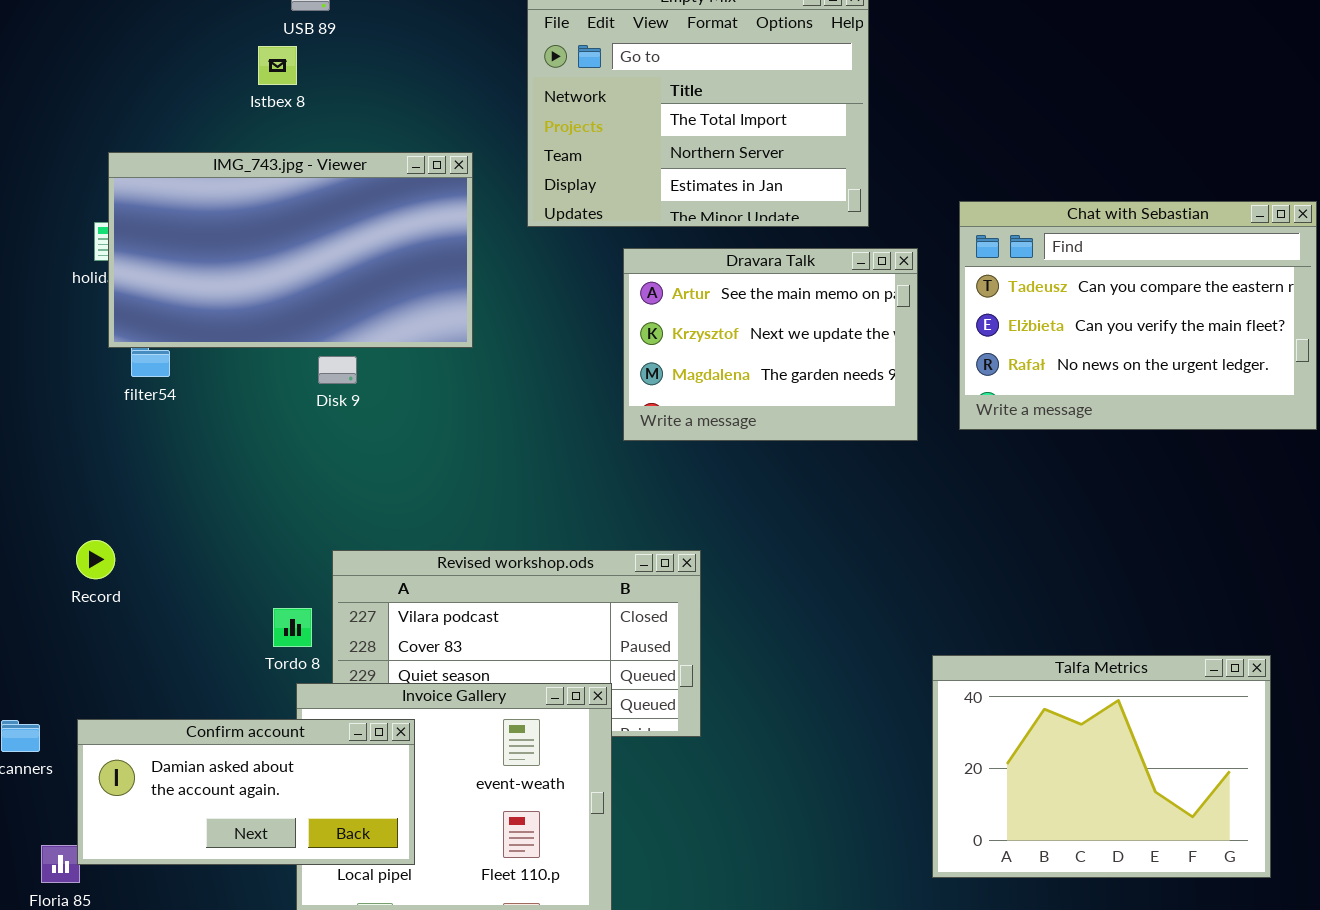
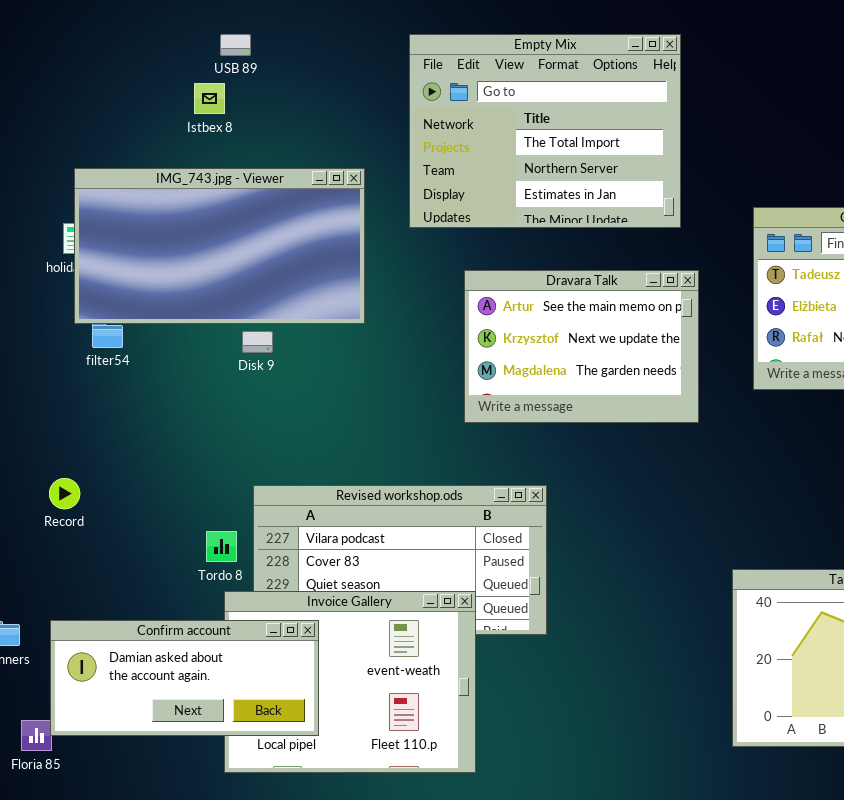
Dravara Talk: [623,248,918,441] -> [464,270,699,423], moved

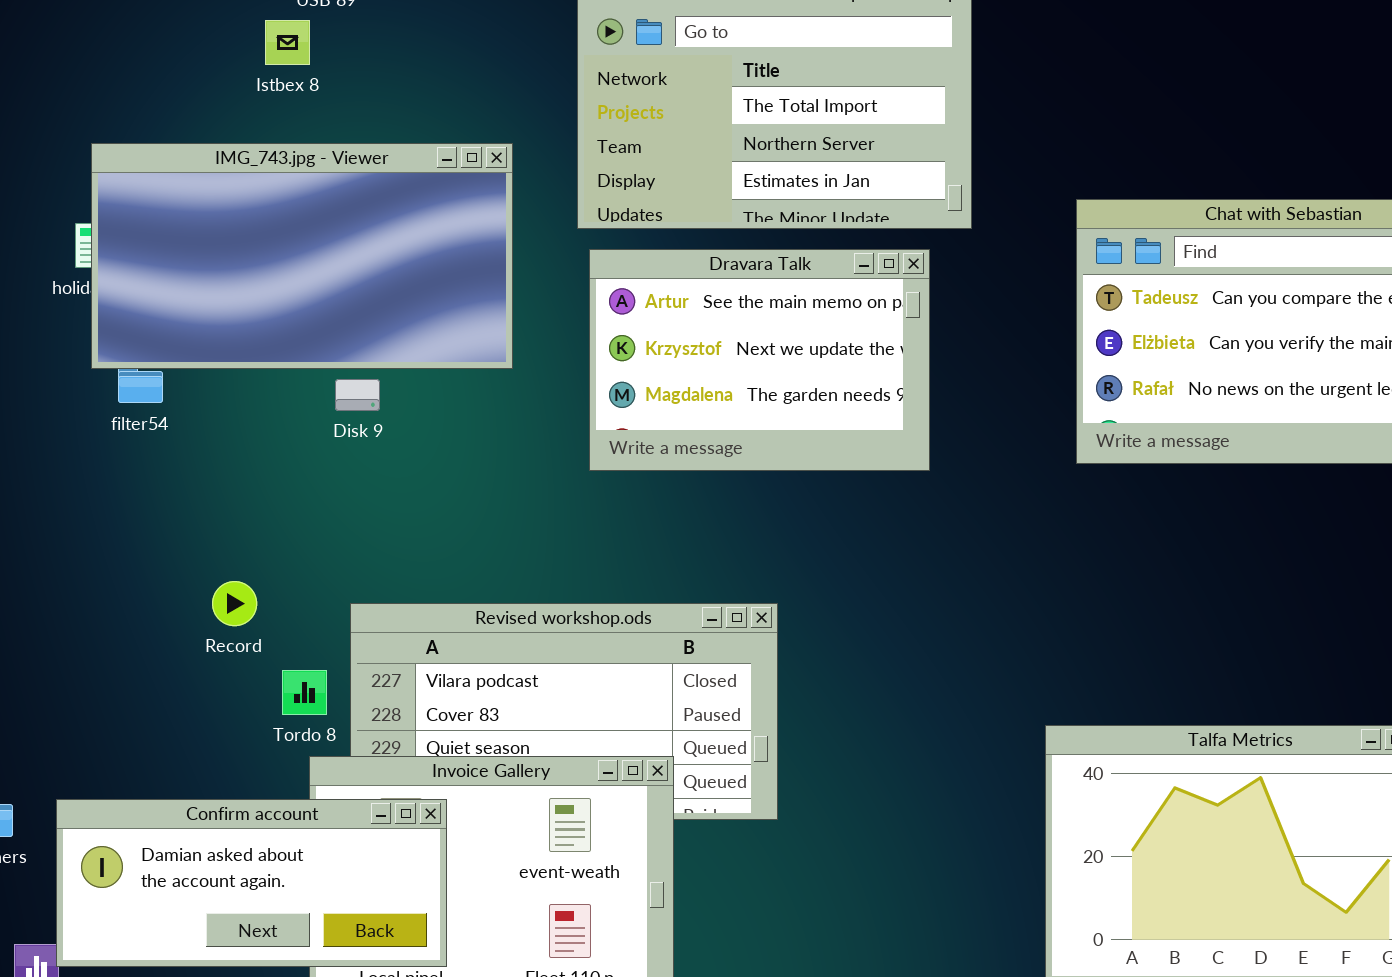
Dravara Talk: [464,270,699,423] -> [589,249,930,471], moved
Record: [49,478,80,509] -> [212,581,257,626], moved

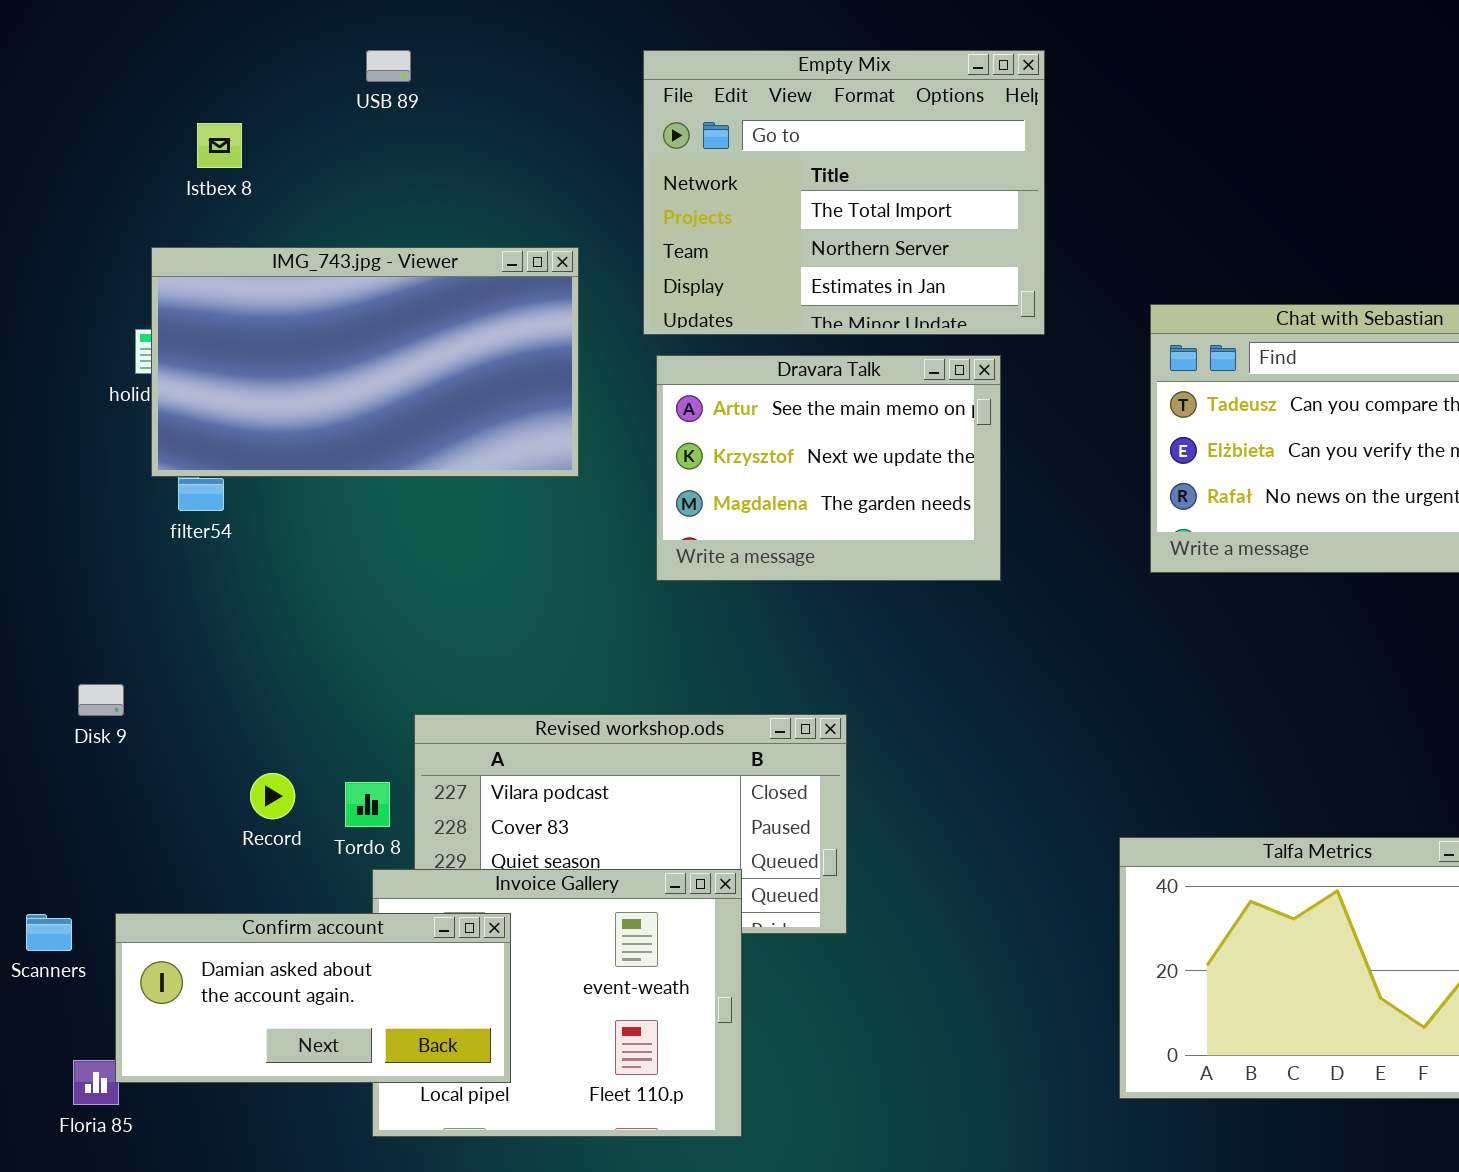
Istbex 8: [265,20,310,65] -> [197,123,242,168], moved
Disk 9: [335,379,380,411] -> [78,684,124,716], moved
Record: [212,581,257,626] -> [250,773,295,819], moved

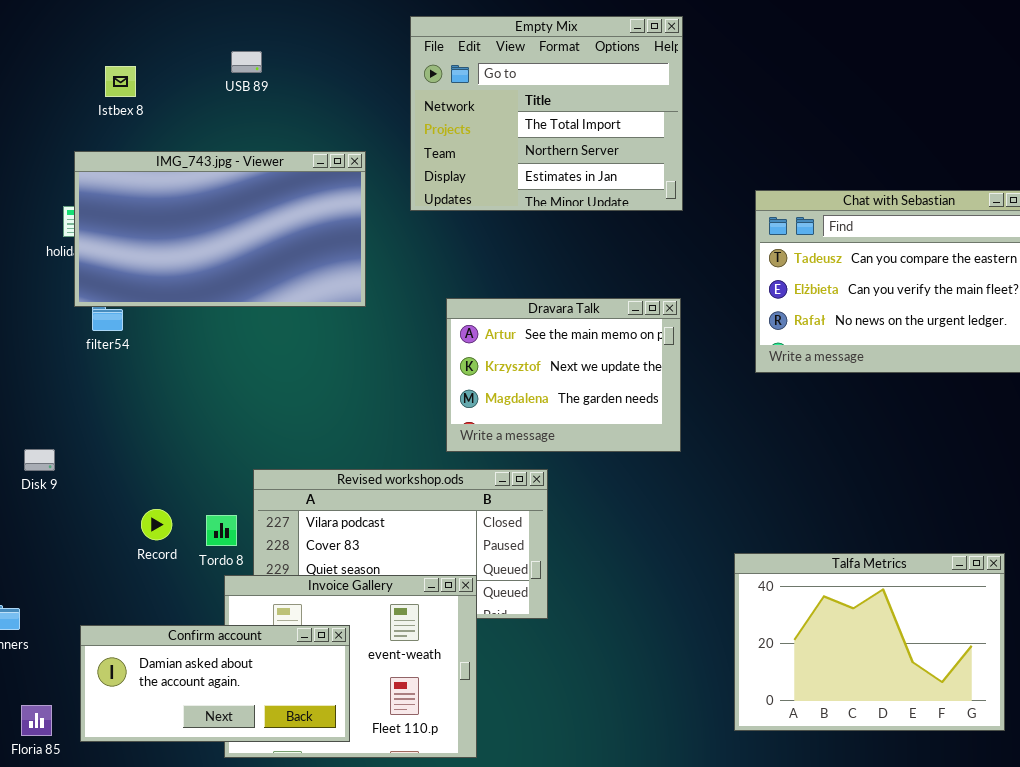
USB 89: [366,50,411,82] -> [231,51,262,73], moved
Dravara Talk: [656,355,1001,581] -> [446,298,681,452], moved
Confirm account: [115,913,511,1083] -> [80,625,350,742], moved

